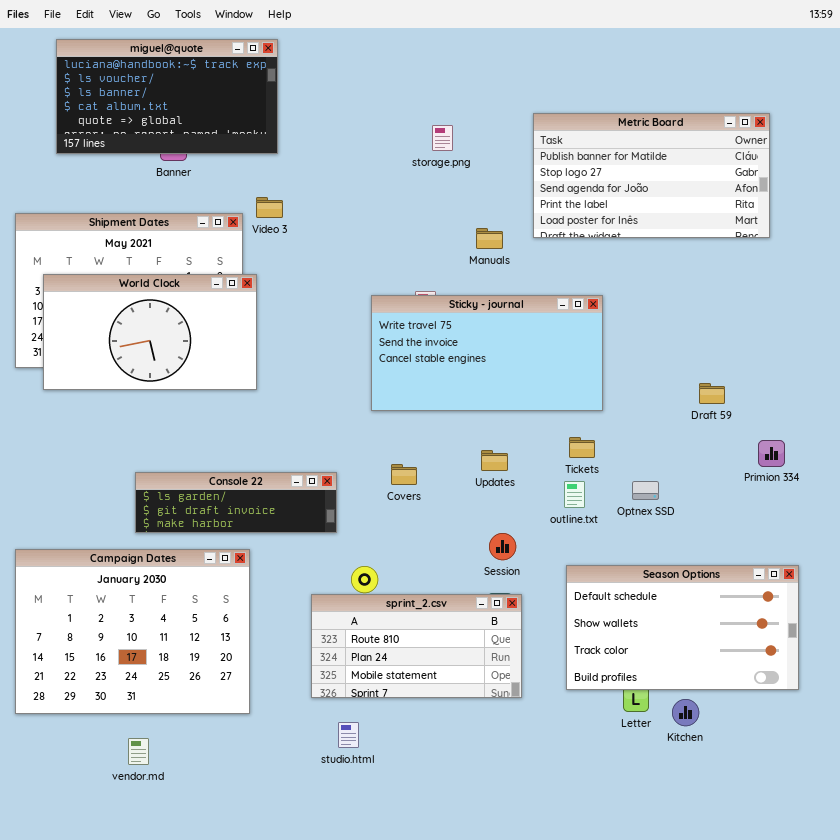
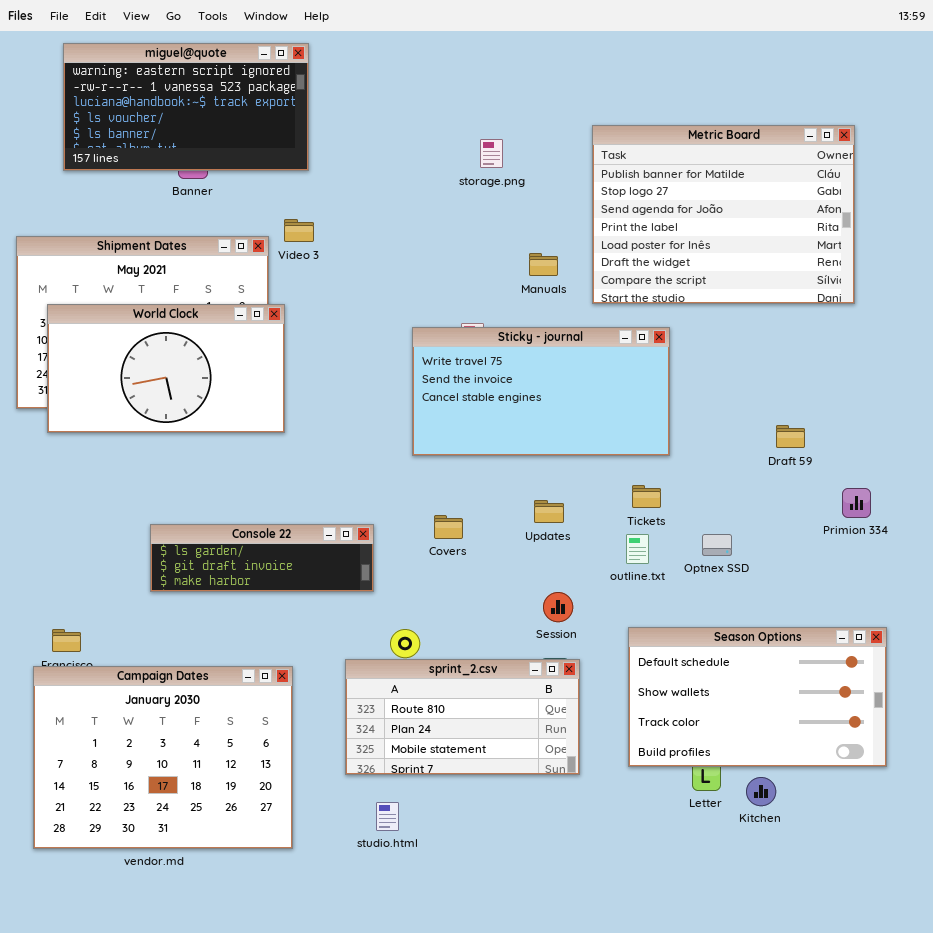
miguel@quote: [56,39,278,154] -> [63,43,309,171], scrolled up 2 rows
Metric Board: [533,113,770,238] -> [592,125,855,304], resized
Campaign Dates: [15,549,250,714] -> [33,666,293,849], moved

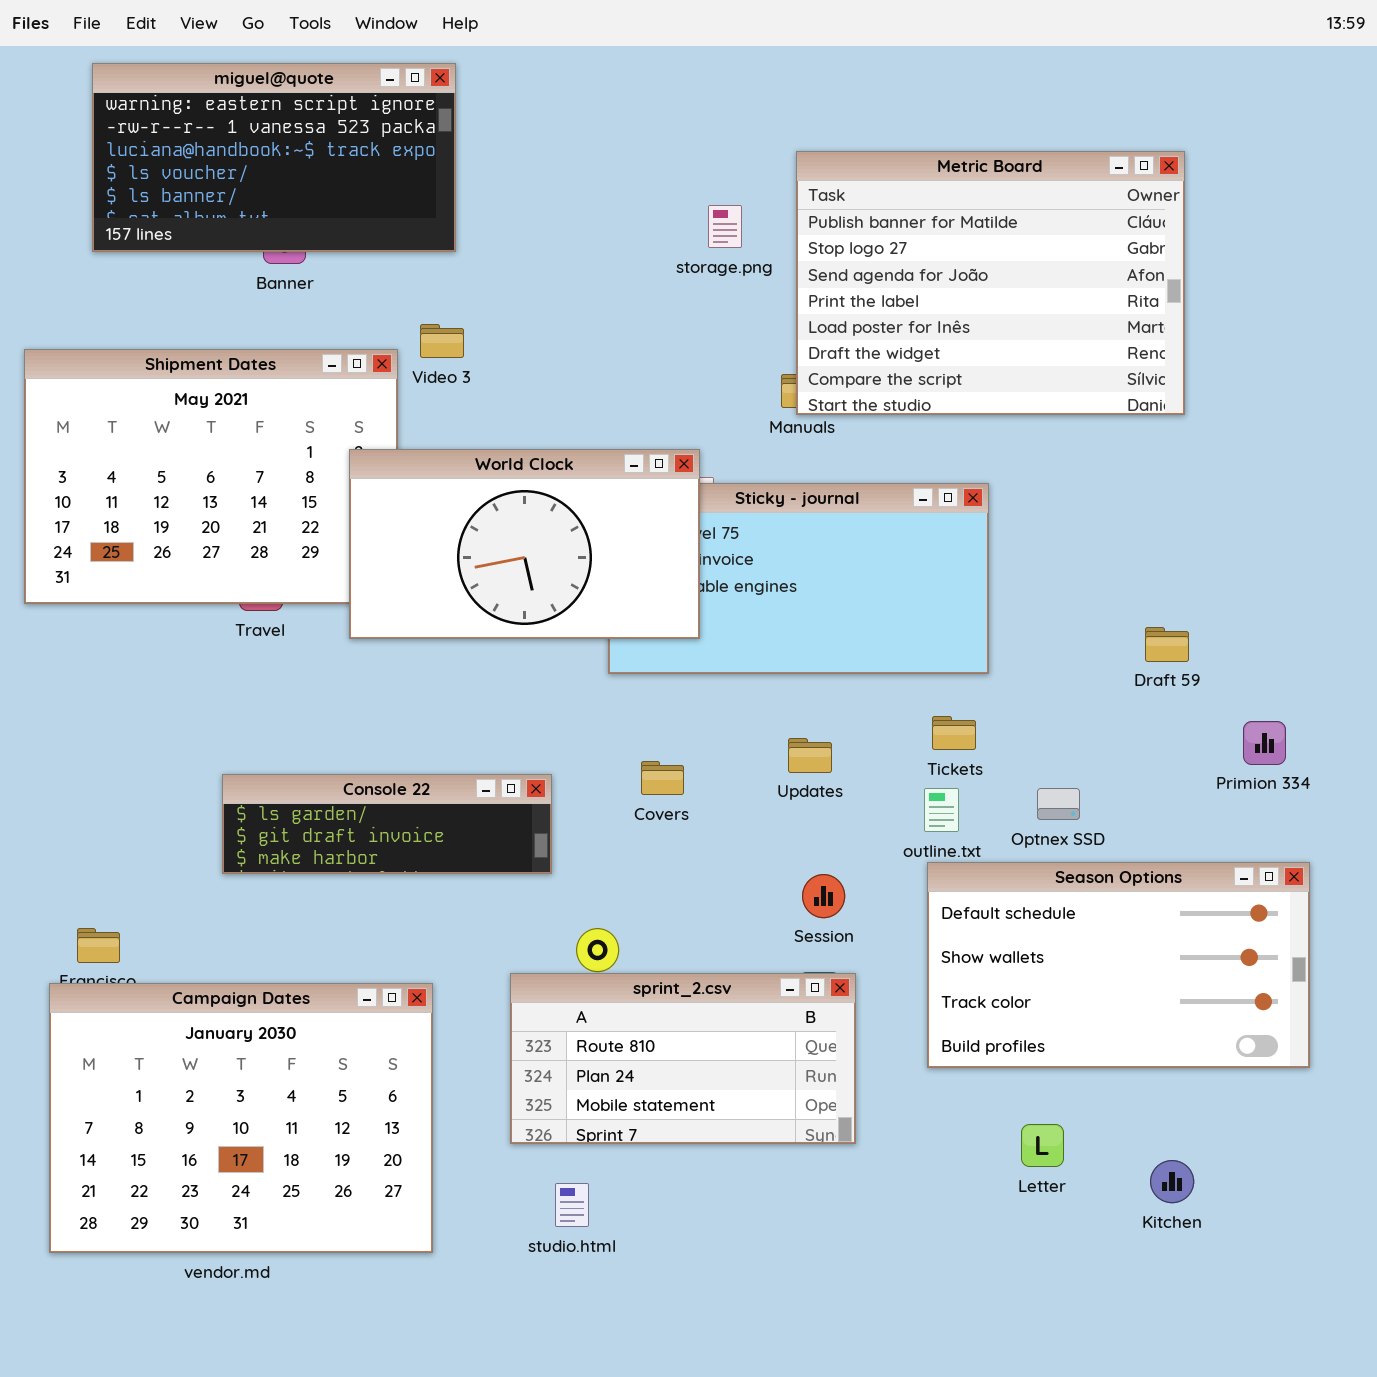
Metric Board: [592,125,855,304] -> [796,151,1185,415], moved
World Clock: [47,304,285,433] -> [349,449,700,639], moved
Season Options: [628,627,887,767] -> [927,862,1310,1068], moved
Kitchen: [746,777,776,806] -> [1150,1160,1194,1203], moved

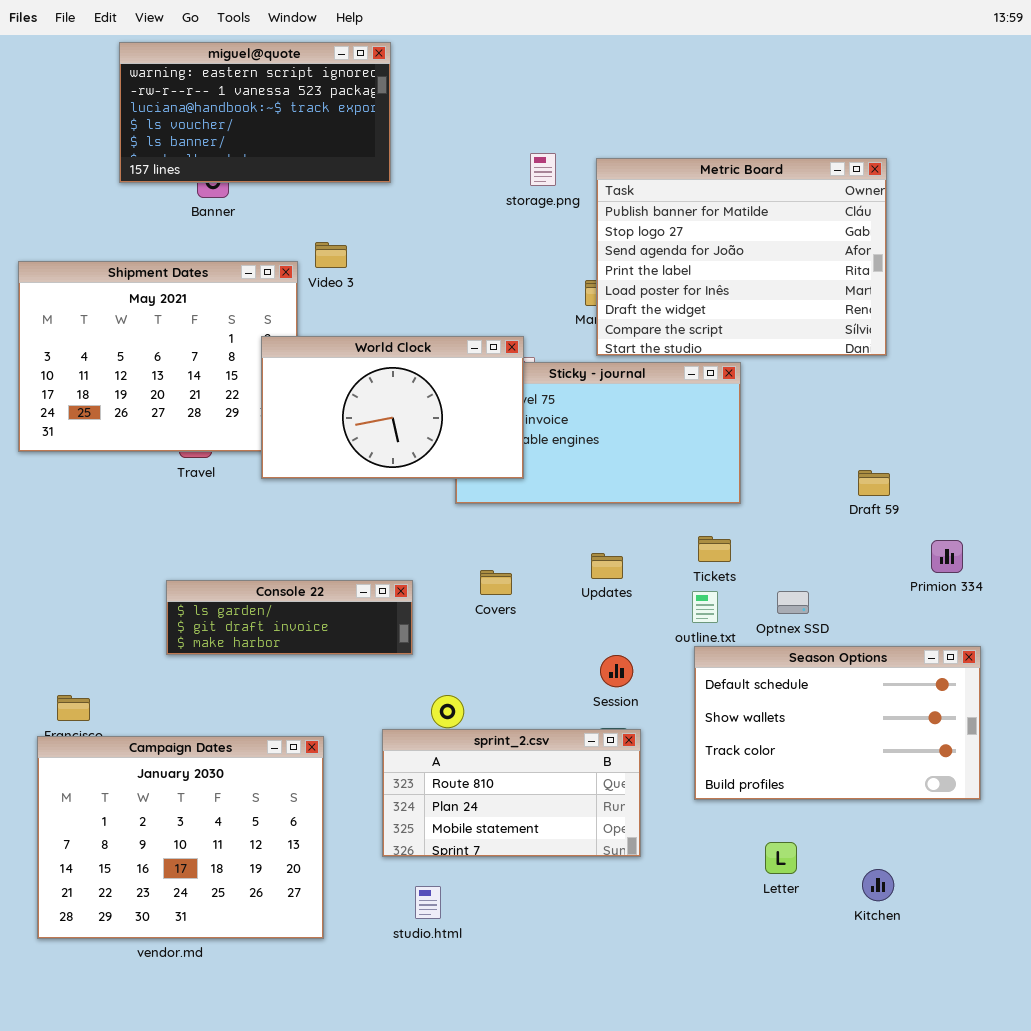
miguel@quote: [92,63,456,252] -> [119,42,391,183], moved
Metric Board: [796,151,1185,415] -> [596,158,887,356], moved

